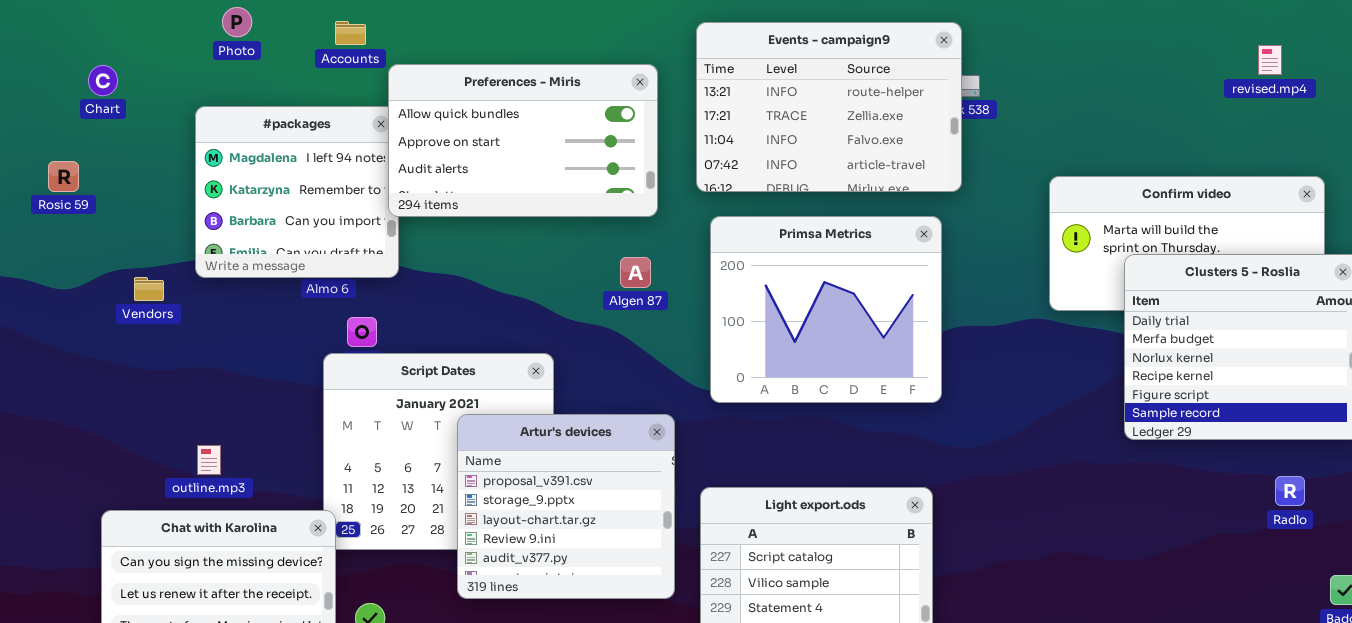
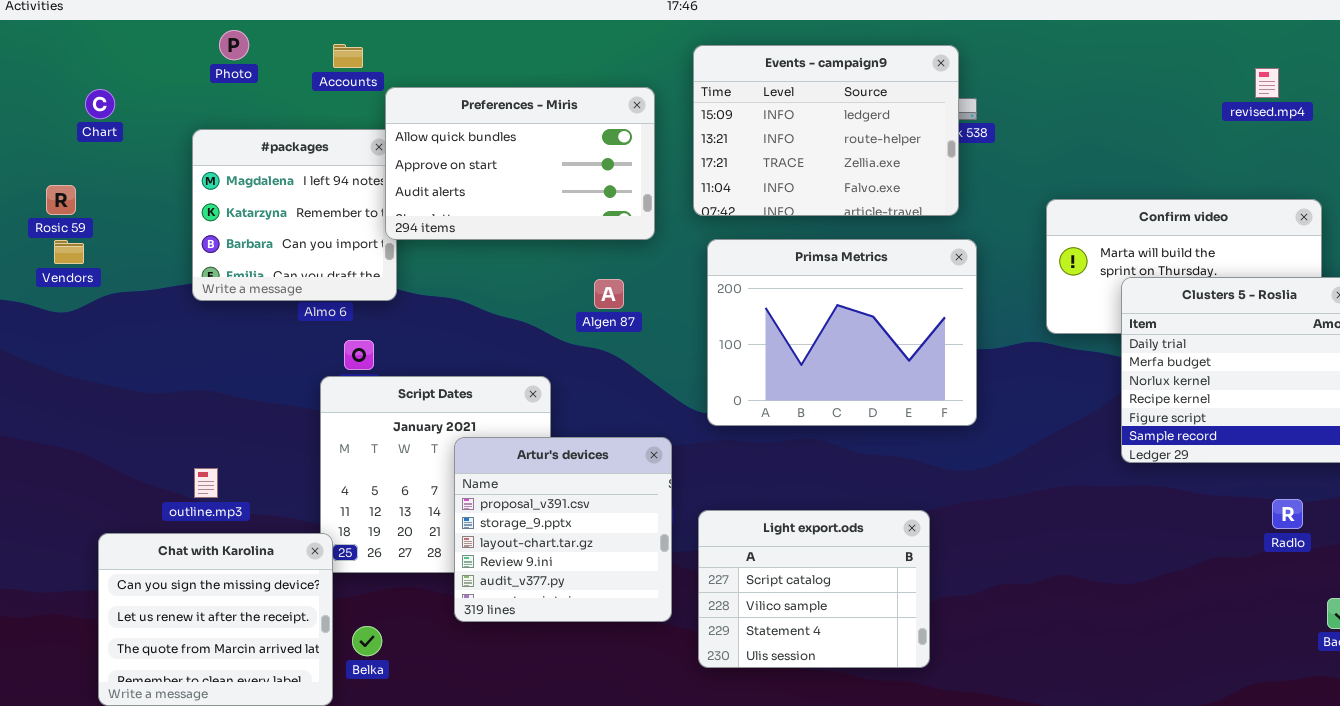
Events - campaign9: [696,22,962,192] -> [693,45,959,216], scrolled up 1 row
Primsa Metrics: [710,216,942,403] -> [707,239,977,426], resized
Algen 87: [620,257,651,288] -> [594,279,624,309], moved
Vendors: [134,277,164,301] -> [54,240,84,264], moved

